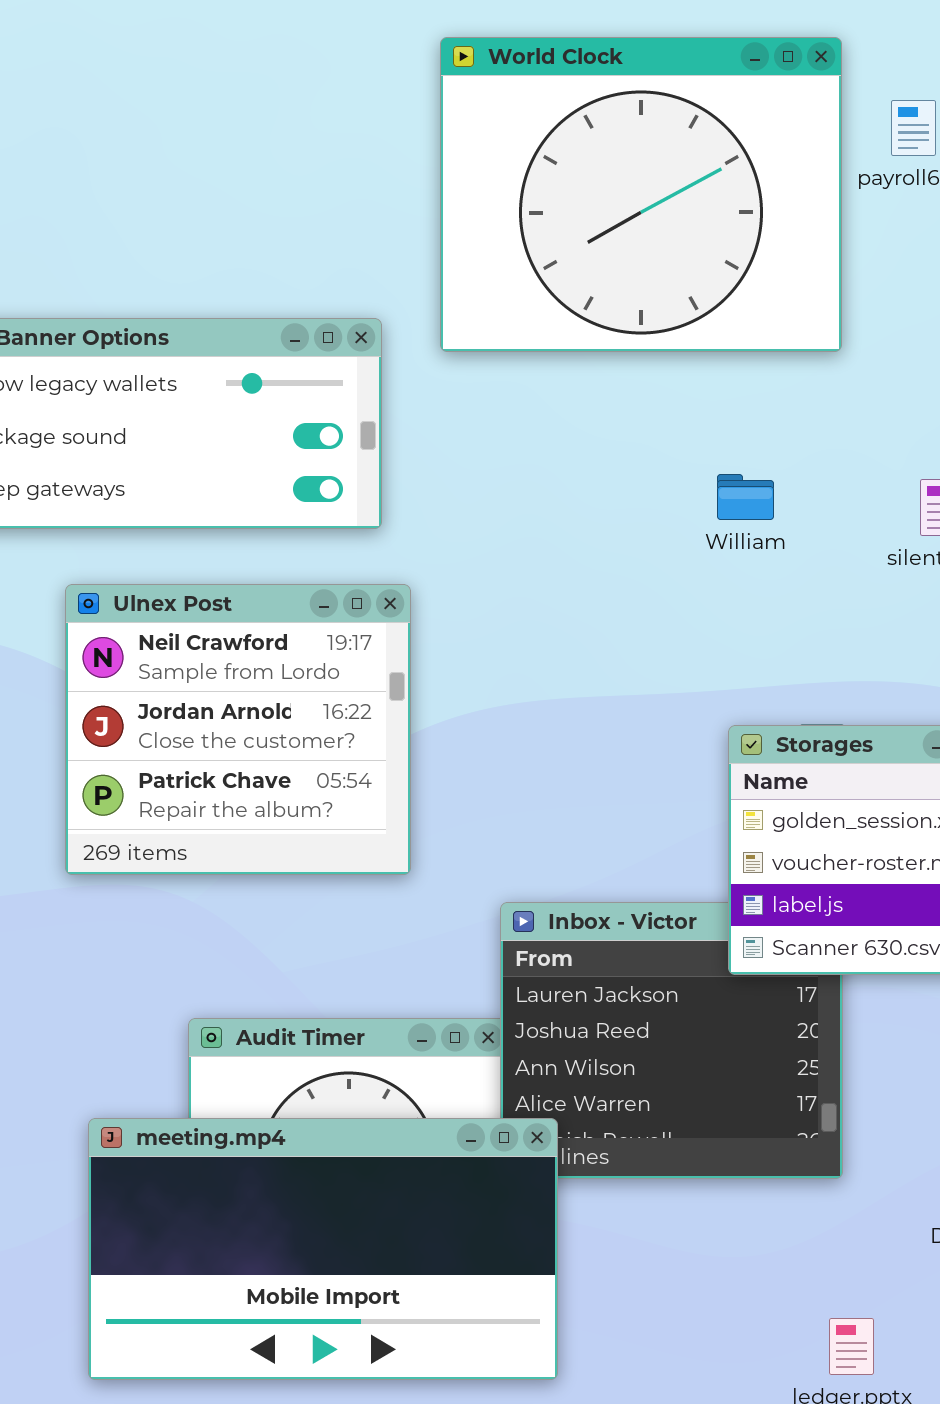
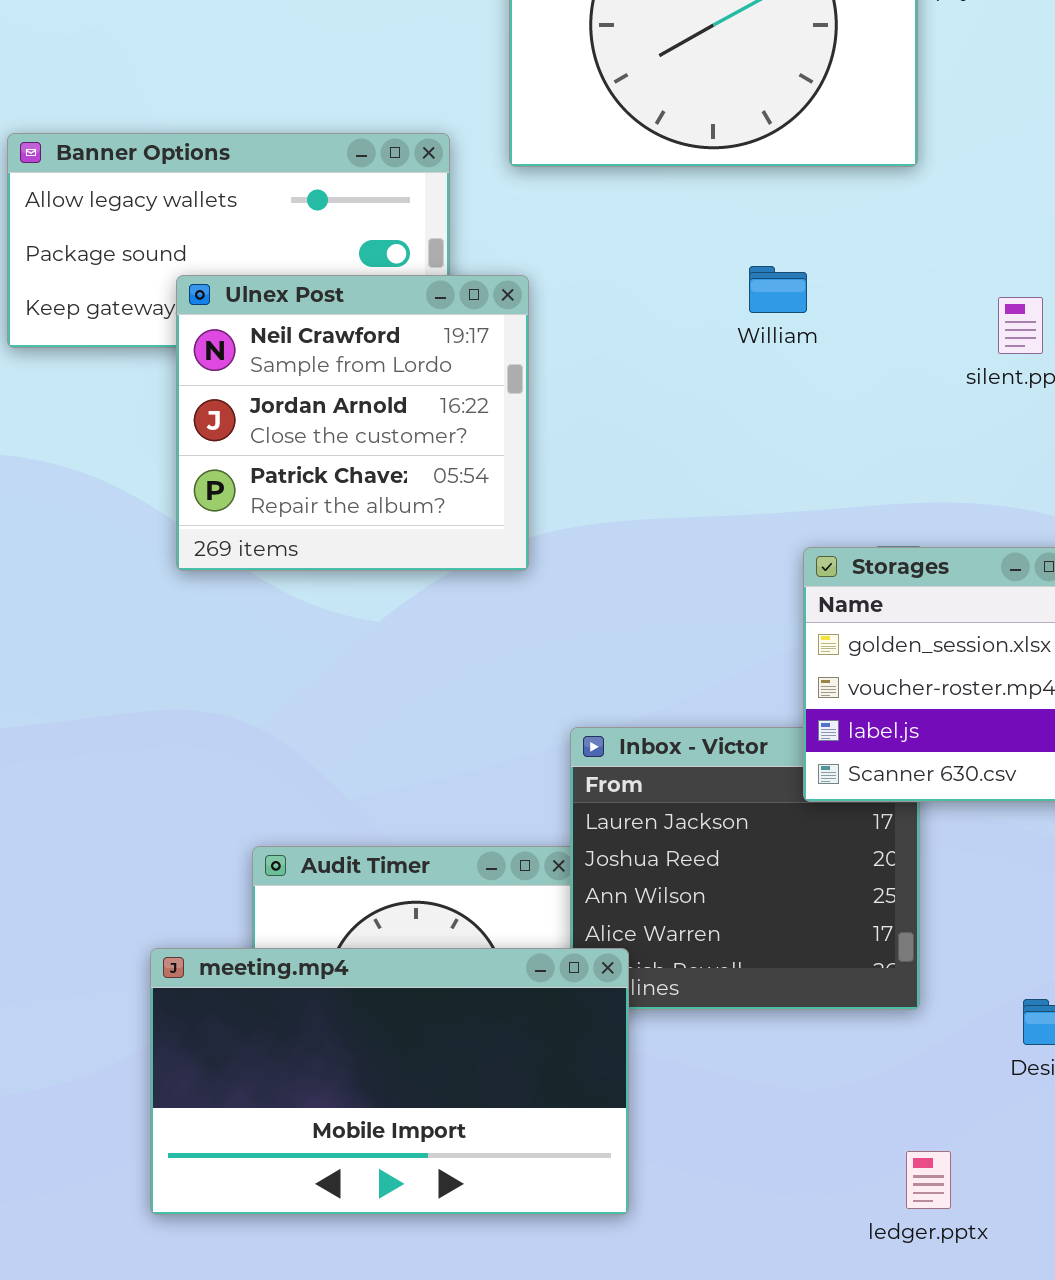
William: [717,474,774,520] -> [749,266,807,313], moved
Ulnex Post: [65,584,411,875] -> [176,275,529,571], moved

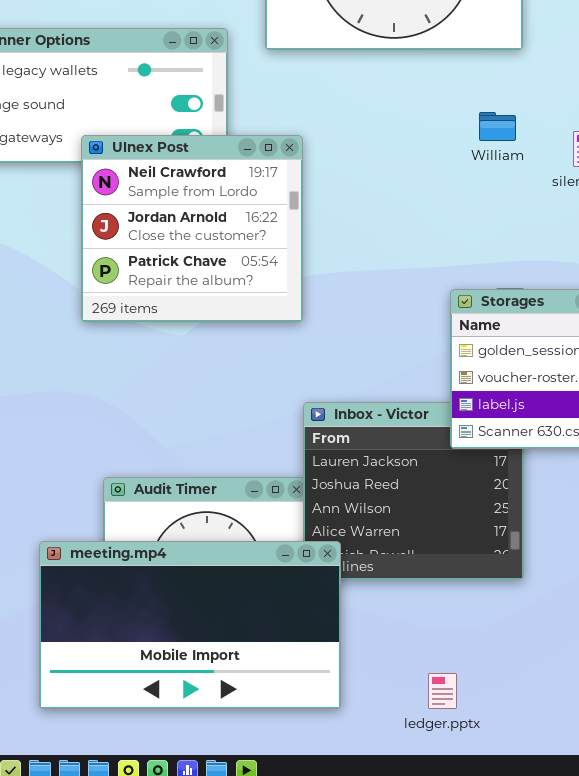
William: [749,266,807,313] -> [479,112,516,141], moved
Ulnex Post: [176,275,529,571] -> [81,135,303,322], moved
ledger.pptx: [906,1151,951,1209] -> [428,673,457,709], moved

